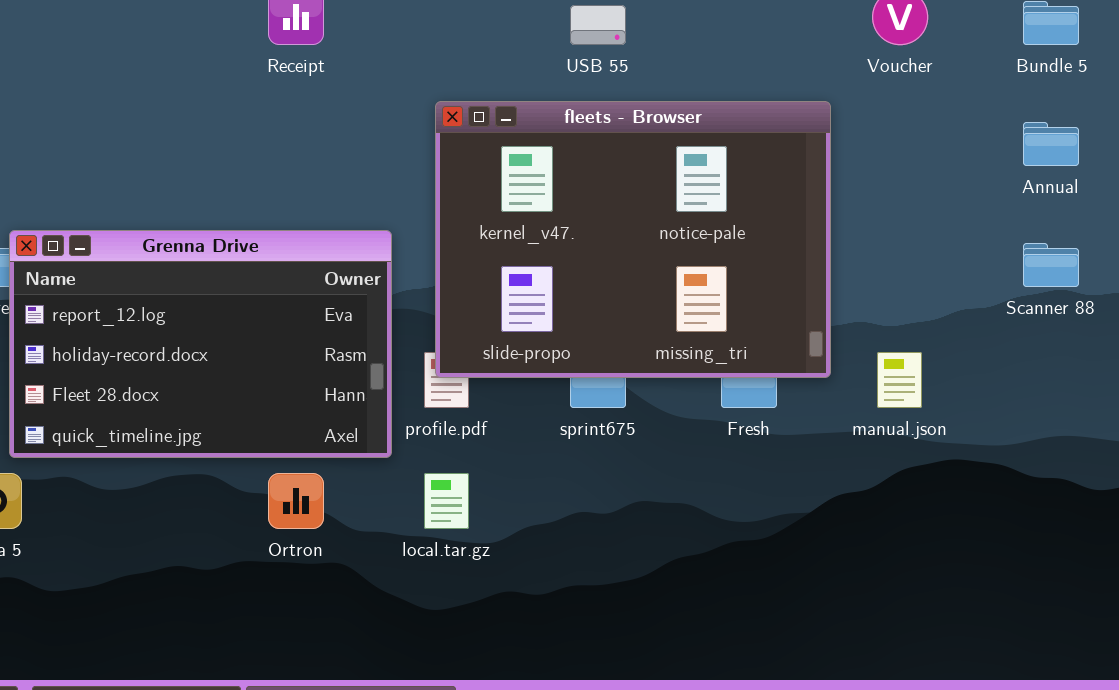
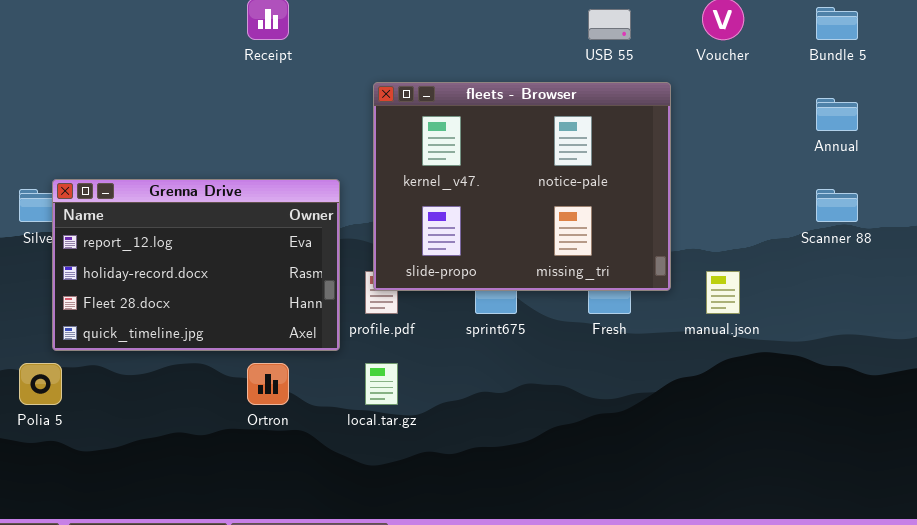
USB 55: [570,5,626,45] -> [588,9,631,40], moved

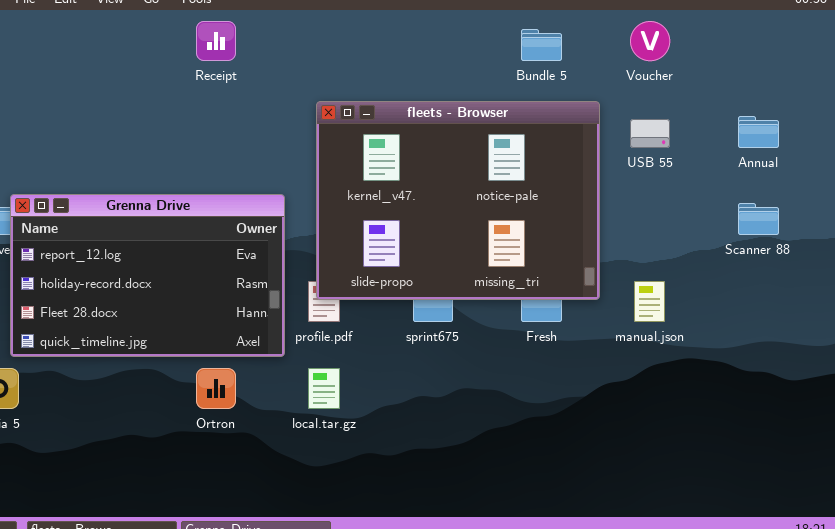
Bundle 5: [816,7,858,40] -> [521,29,562,61], moved
USB 55: [588,9,631,40] -> [630,119,670,148], moved

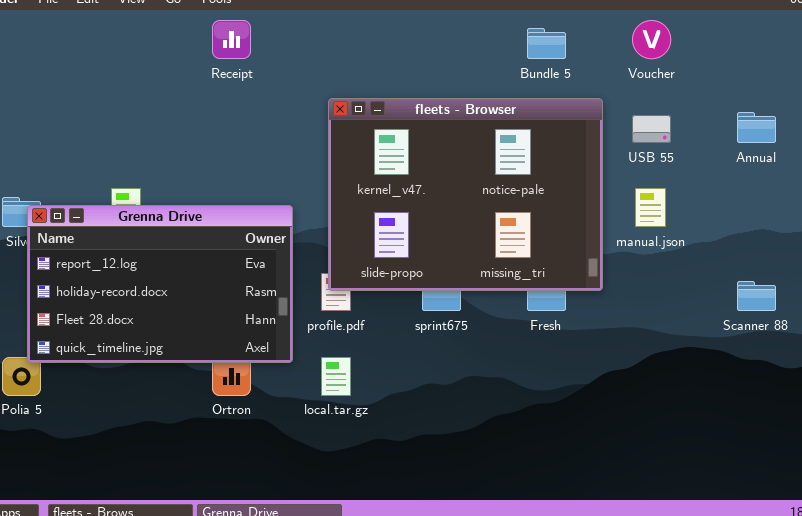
Grenna Drive: [10,194,285,357] -> [27,205,293,363], moved
Scanner 88: [738,203,779,235] -> [737,281,776,311], moved
manual.json: [634,281,665,322] -> [635,188,666,227], moved

